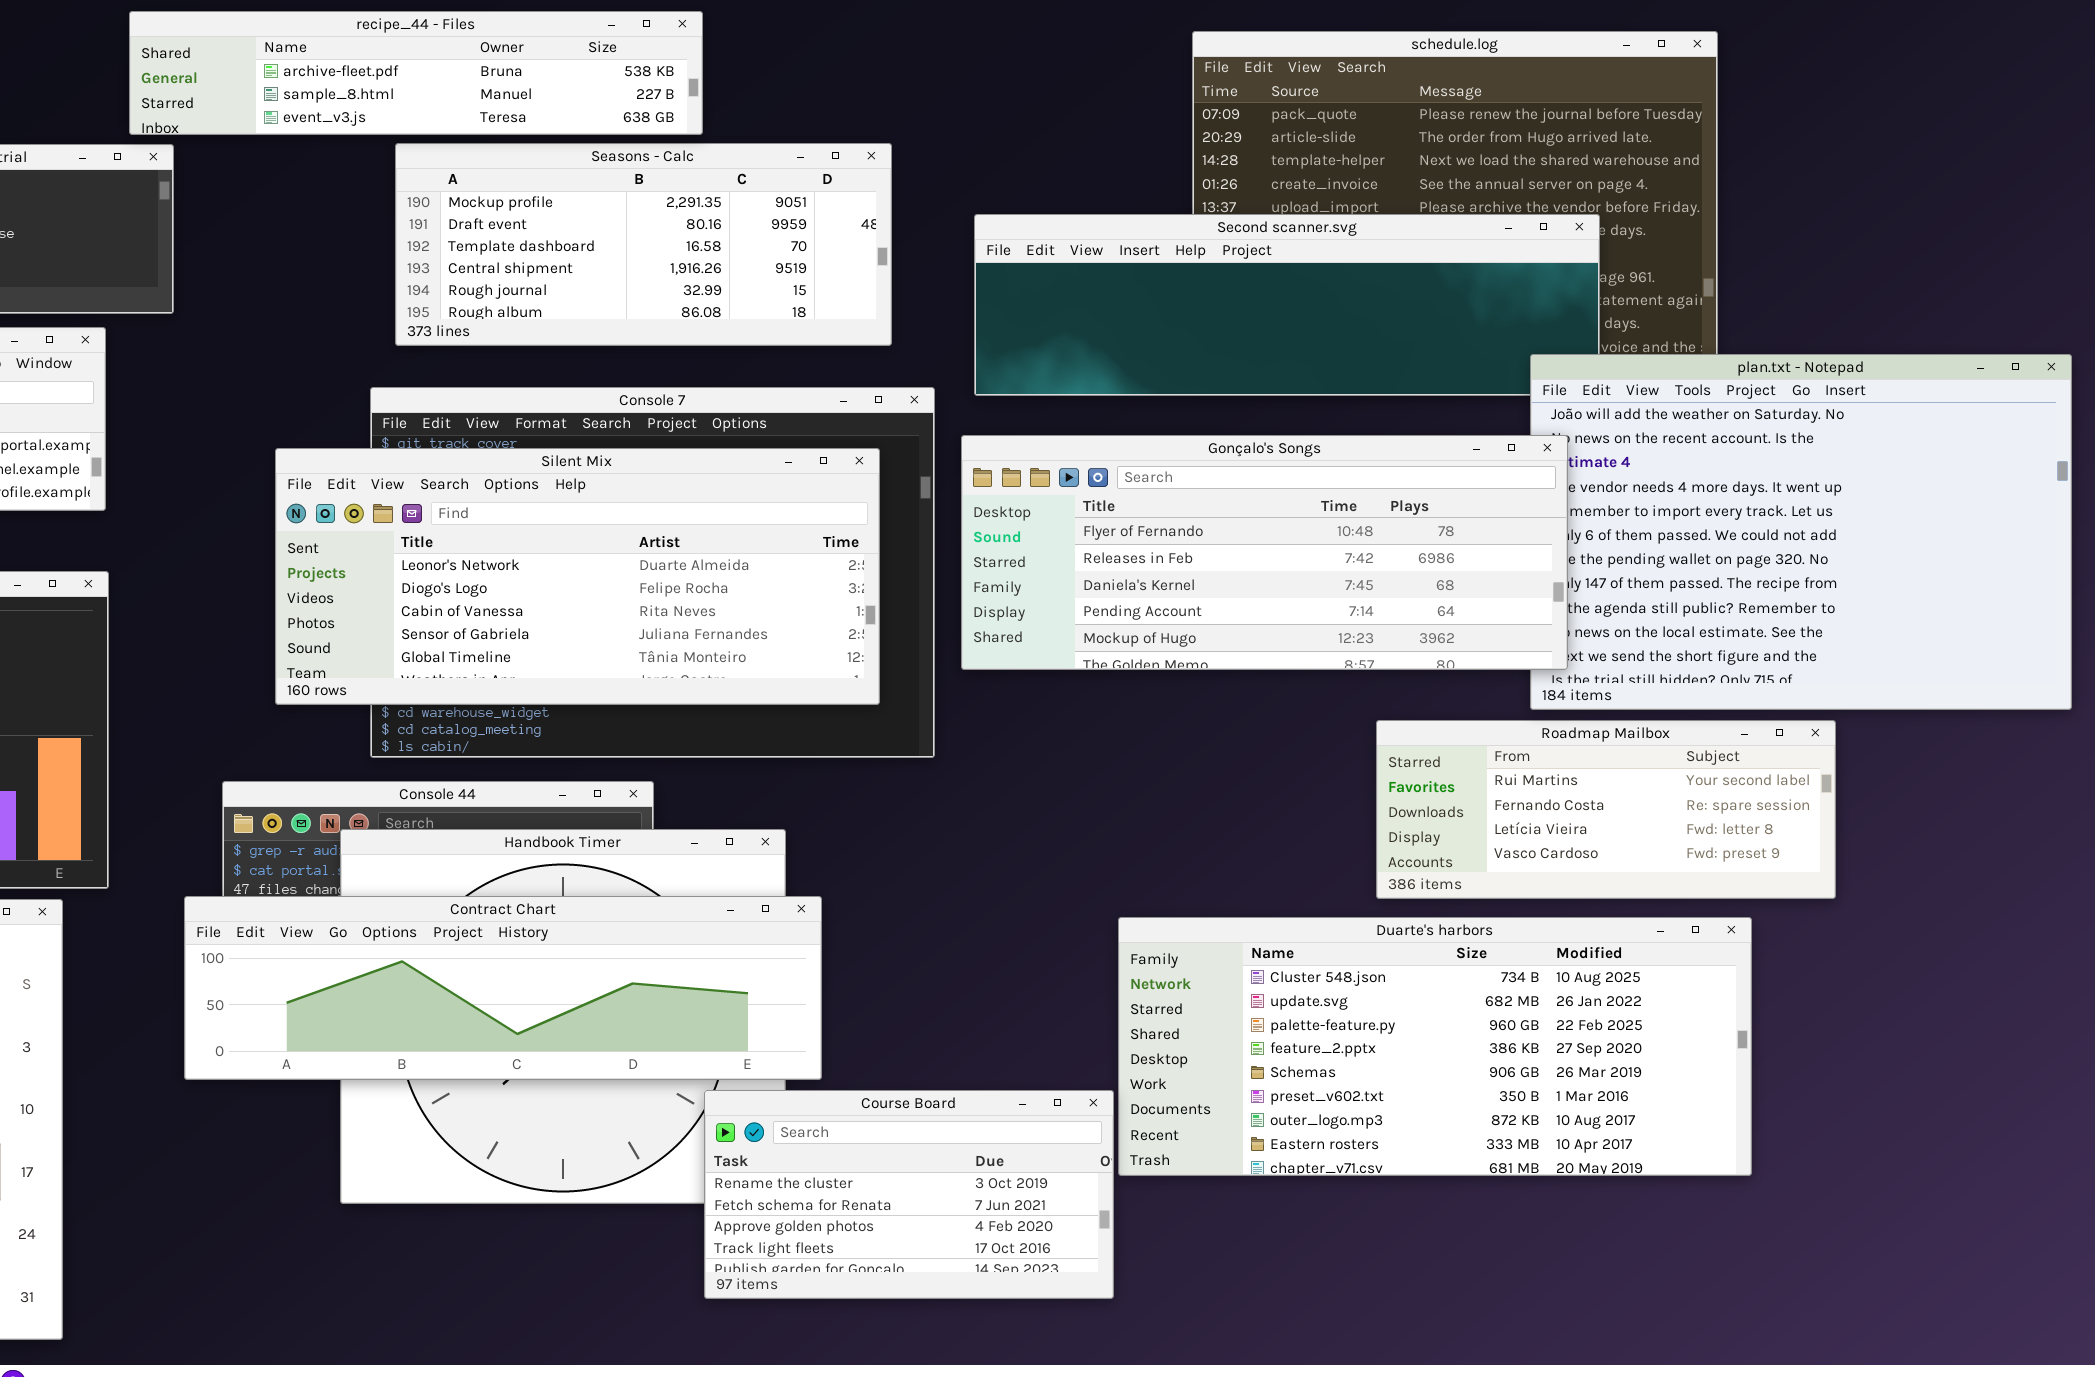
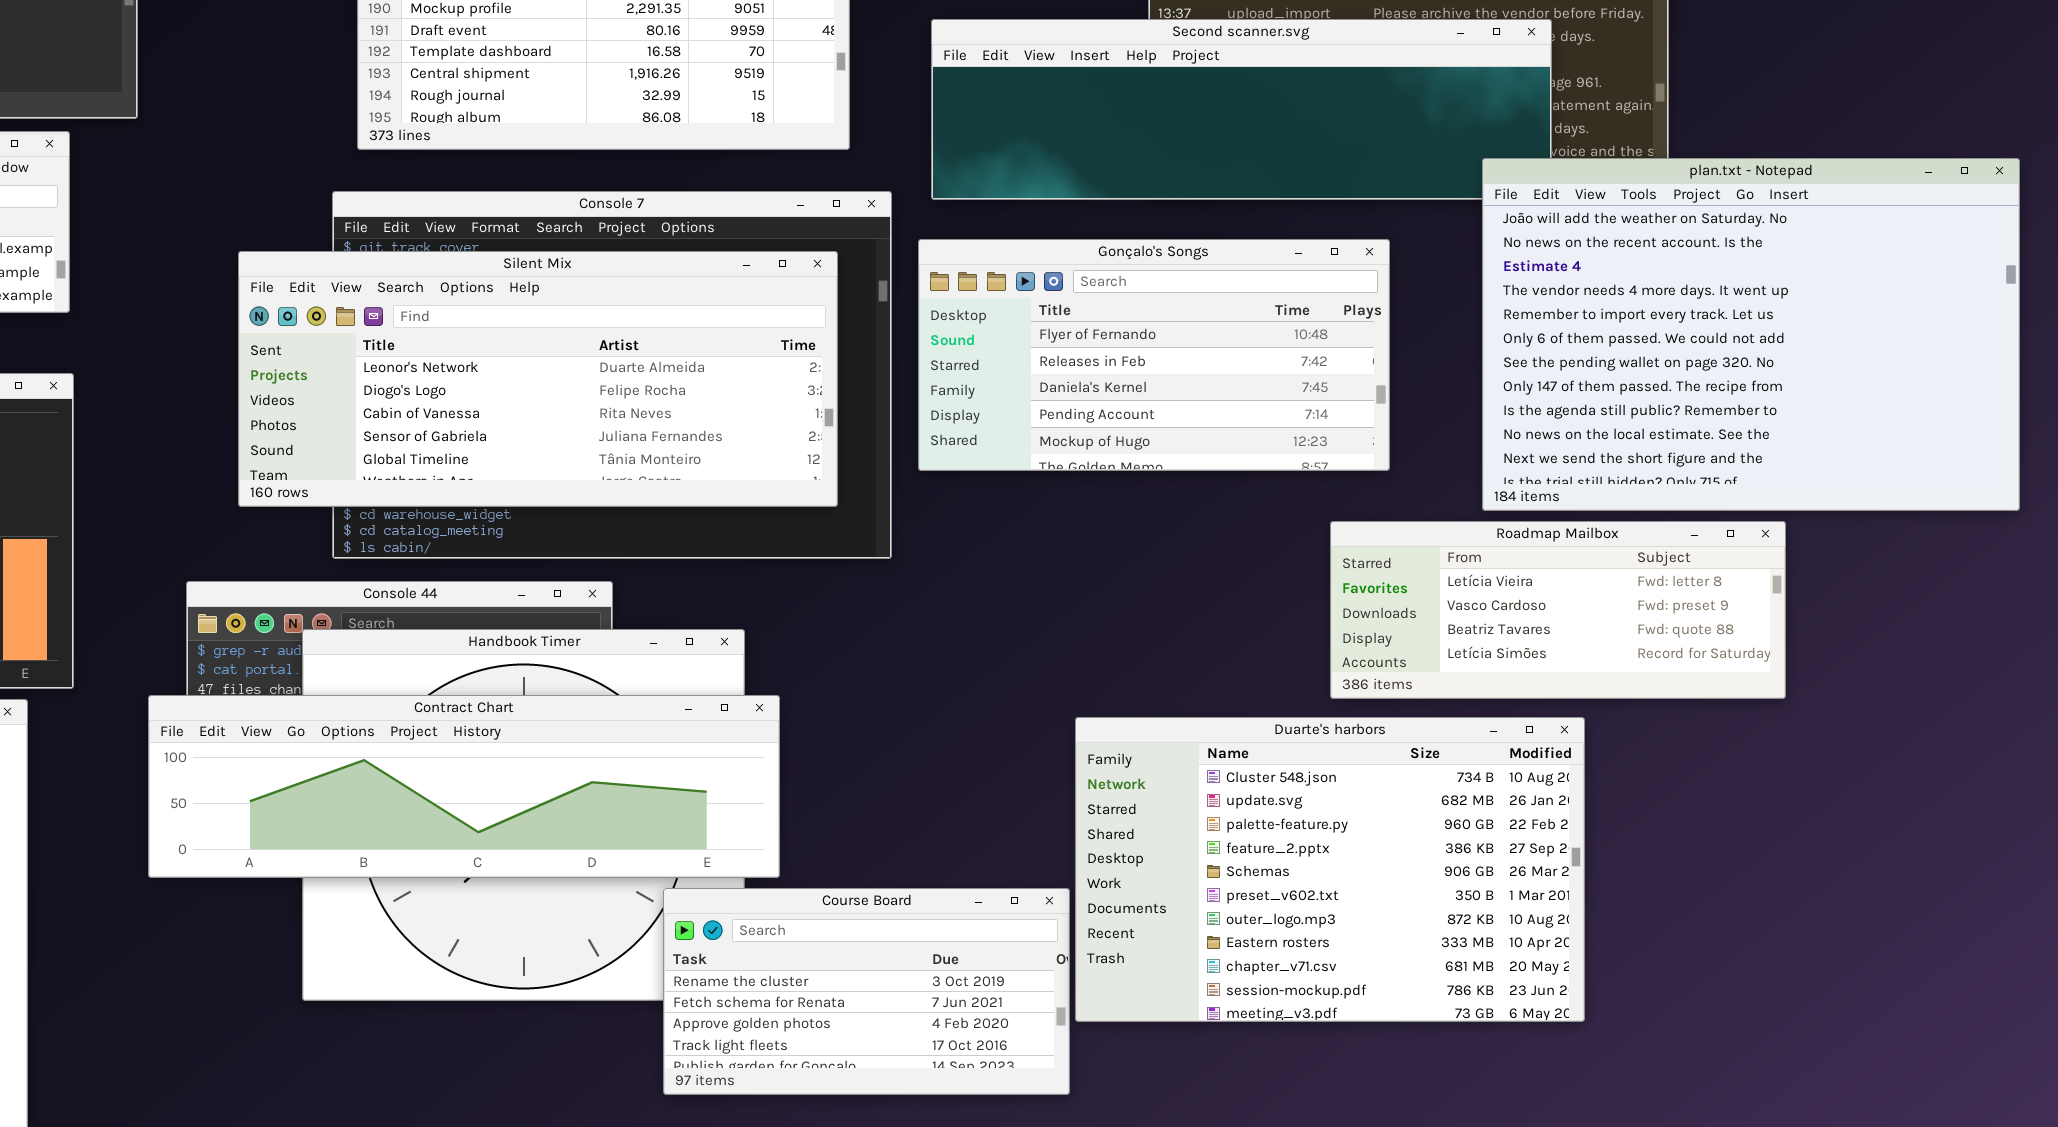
Gonçalo's Songs: [961,435,1568,670] -> [918,239,1390,471], resized
Roadmap Mailbox: [1376,720,1836,899] -> [1330,521,1786,699], scrolled down 2 rows
Duarte's harbors: [1118,917,1752,1176] -> [1075,717,1585,1022], resized

